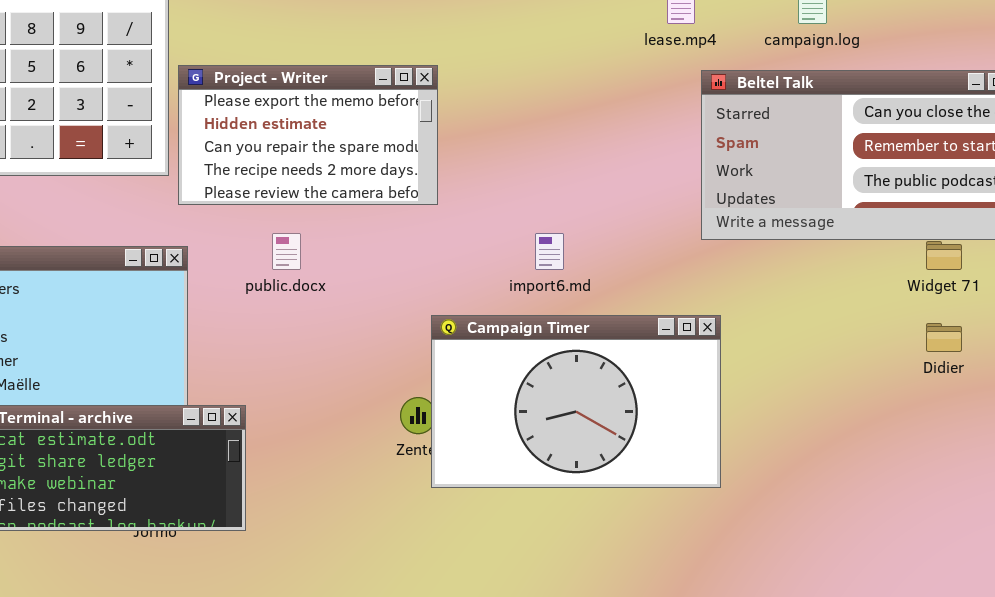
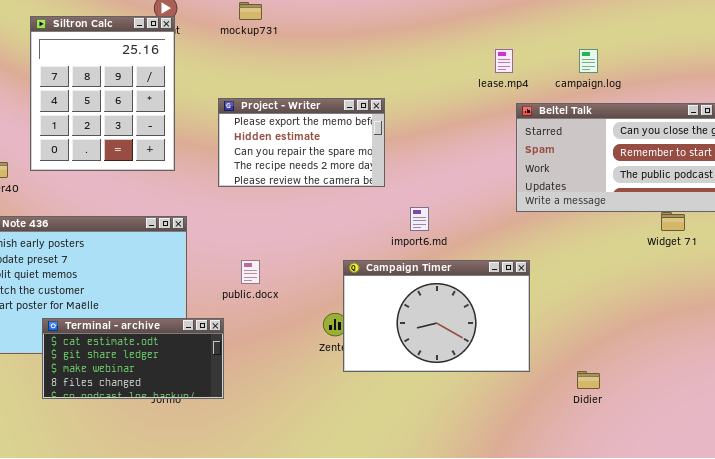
Project - Writer: [178,65,438,205] -> [218,98,385,187], moved
public.docx: [272,233,301,270] -> [241,260,260,284], moved
Didier: [926,323,962,352] -> [577,371,600,389], moved

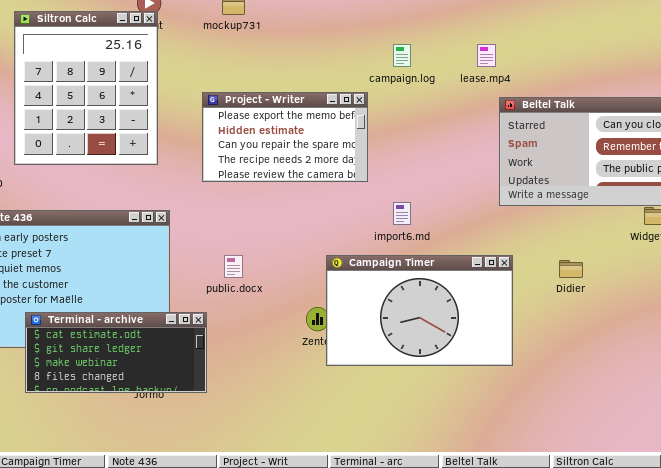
campaign.log: [579,49,598,73] -> [393,44,411,67], moved
Didier: [577,371,600,389] -> [559,260,583,278], moved

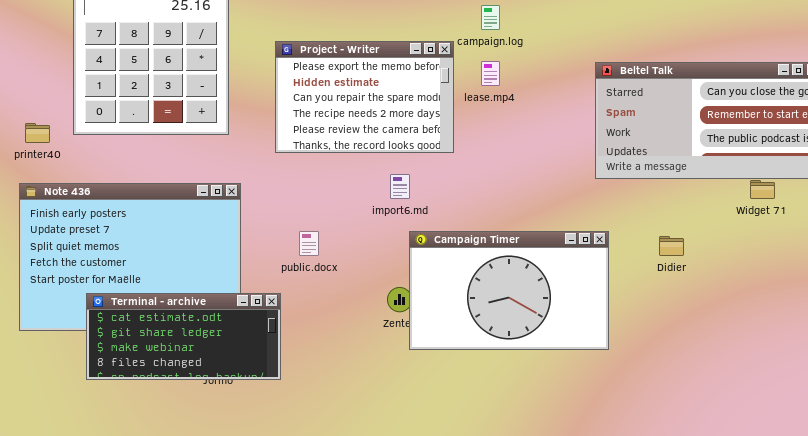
lease.mp4: [477,44,496,67] -> [481,61,500,86], moved
Project - Writer: [202,92,368,182] -> [275,41,454,153], resized
import6.md: [393,202,411,225] -> [390,174,410,199], moved

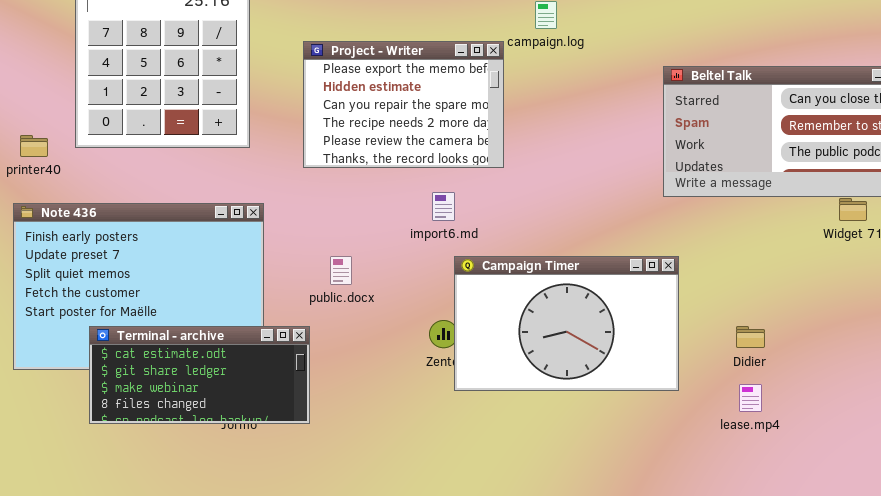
lease.mp4: [481,61,500,86] -> [739,384,762,412], moved
Didier: [659,236,684,256] -> [736,326,765,348], moved

